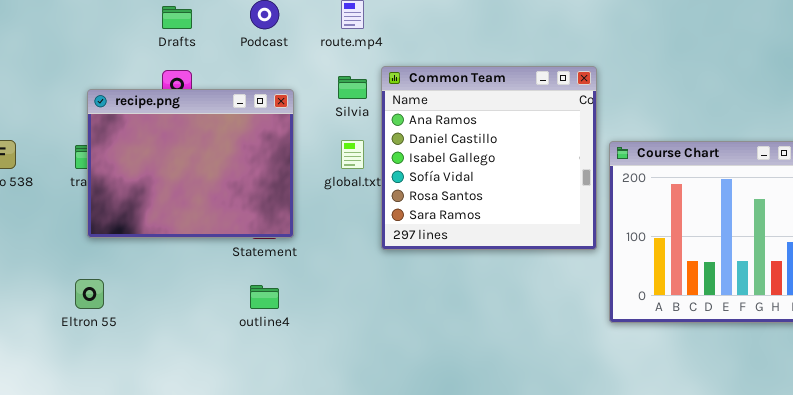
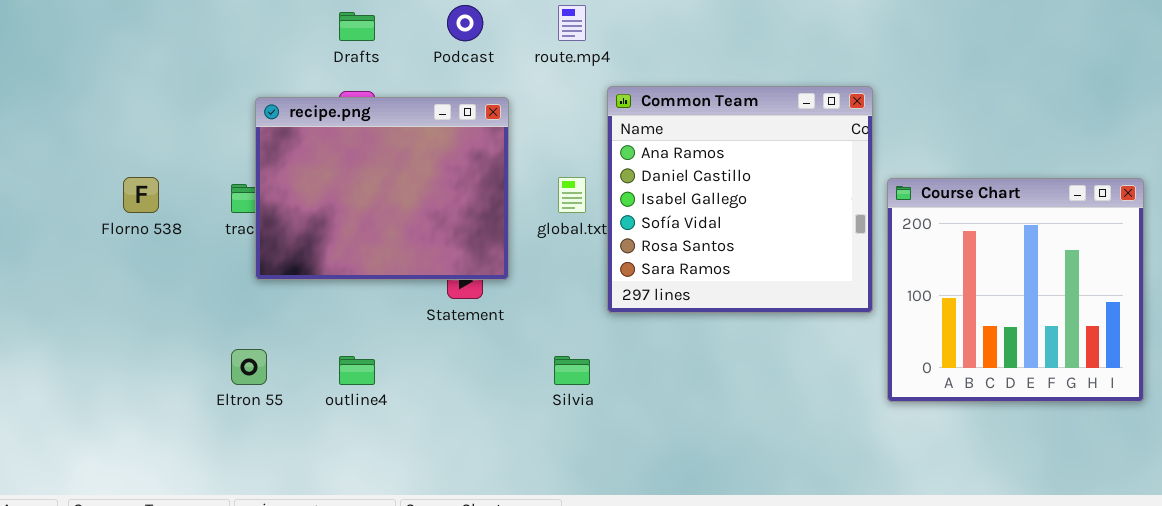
Silvia: [338,76,367,99] -> [554,356,590,385], moved
recipe.png: [87,89,294,238] -> [255,97,509,280], moved
outline4: [250,285,279,309] -> [339,356,375,385], moved

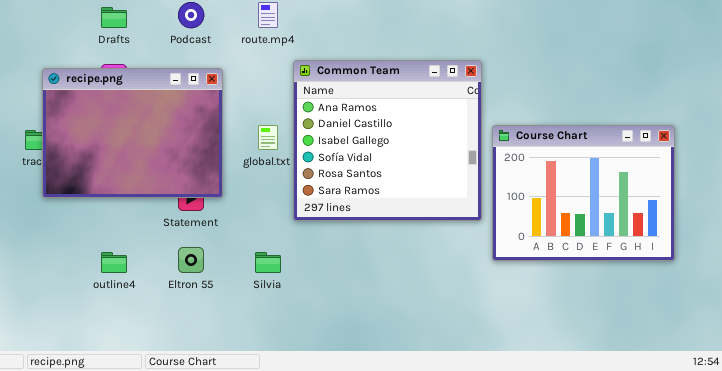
Course Chart: [887,178,1144,402] -> [492,125,675,261], resized
Eltron 55: [231,349,267,385] -> [178,247,204,273], moved

